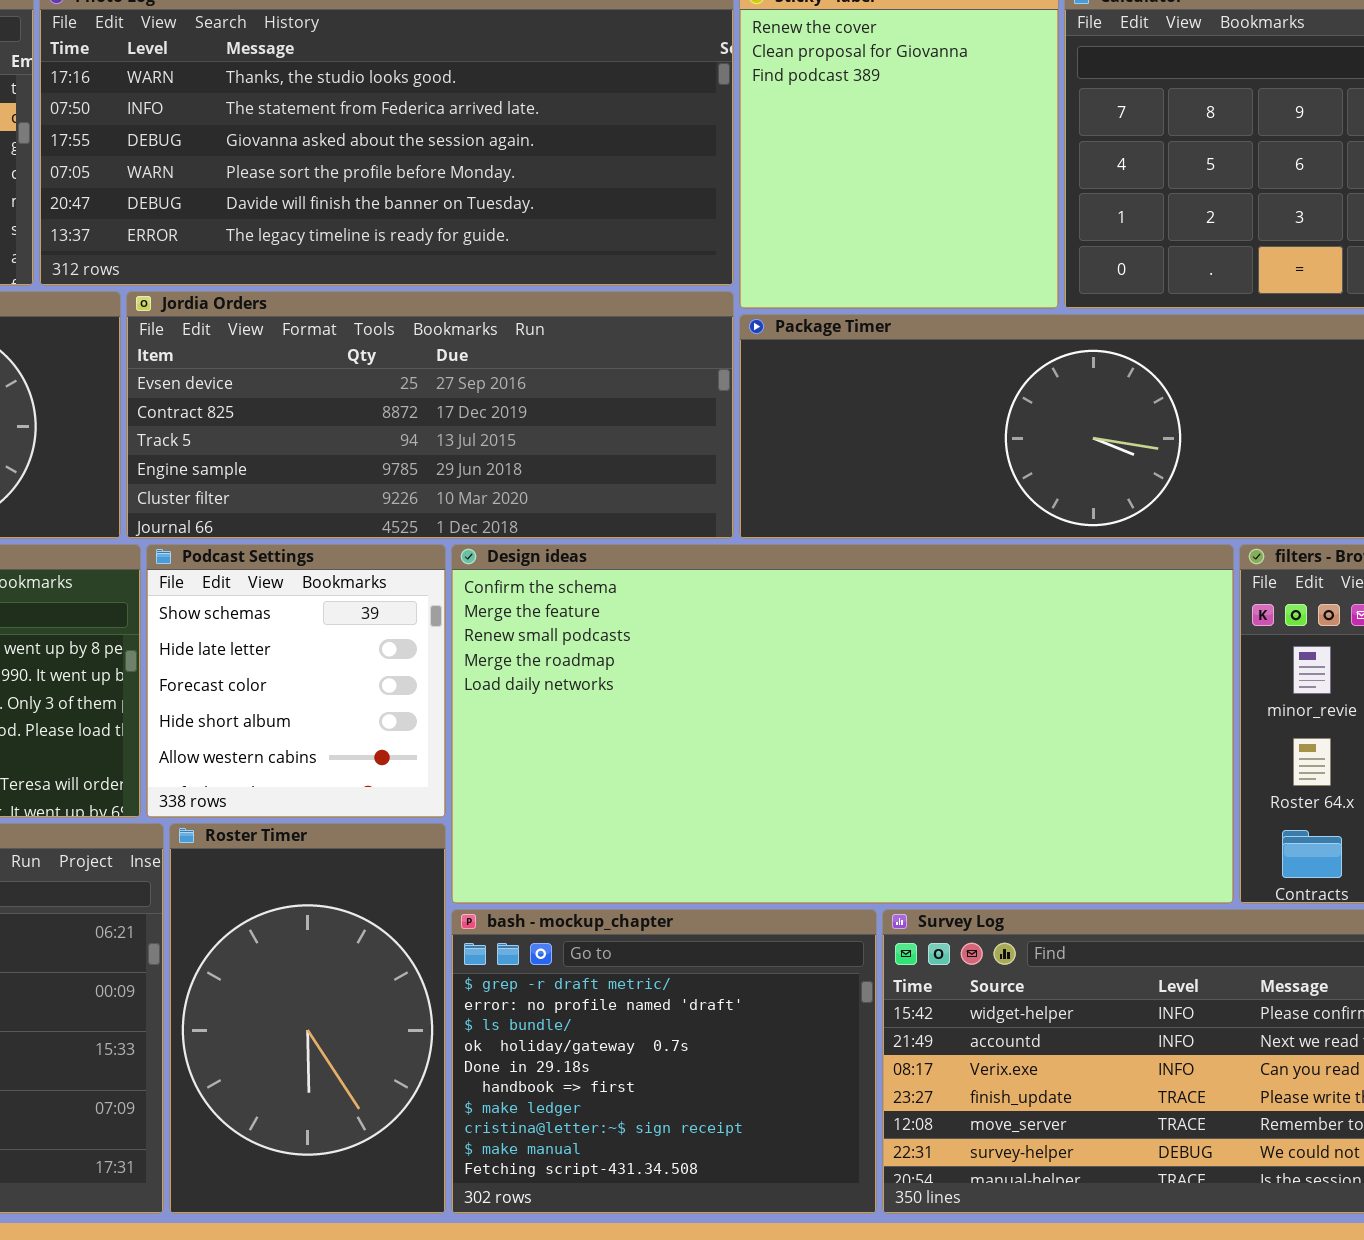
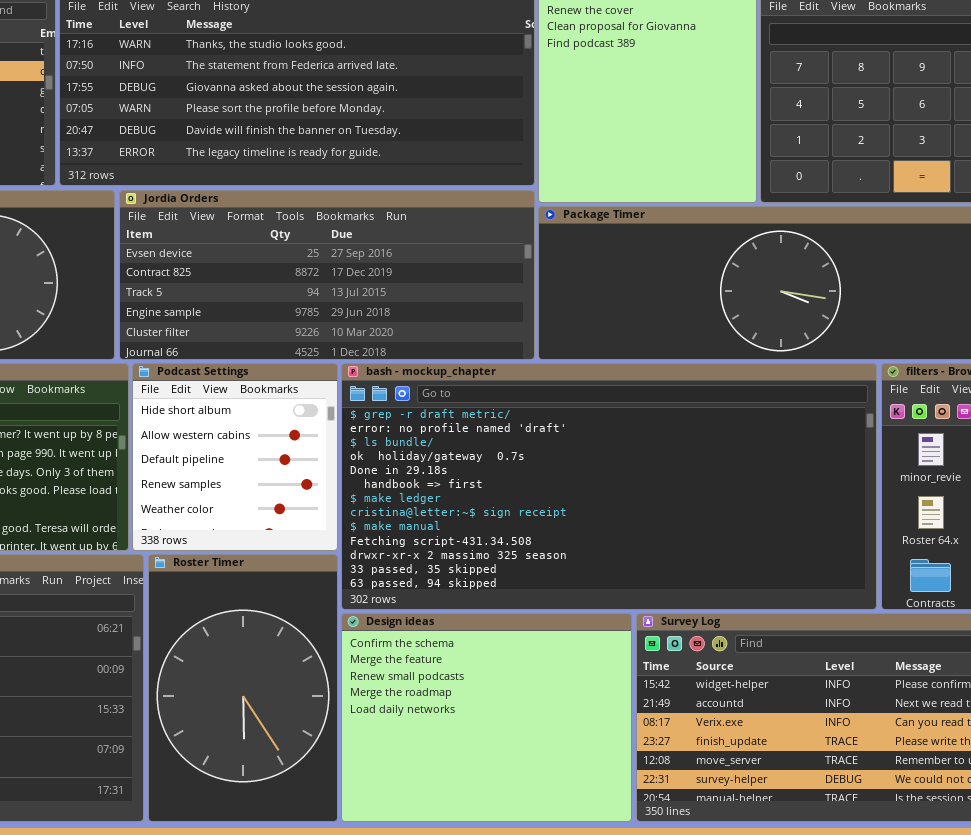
Podcast Settings: [146,544,446,818] -> [132,363,338,551], scrolled down 3 rows
Design ideas: [451,544,1234,904] -> [341,613,632,822], moved, resized
bash - mockup_chapter: [451,909,877,1214] -> [341,363,877,610], moved, resized

